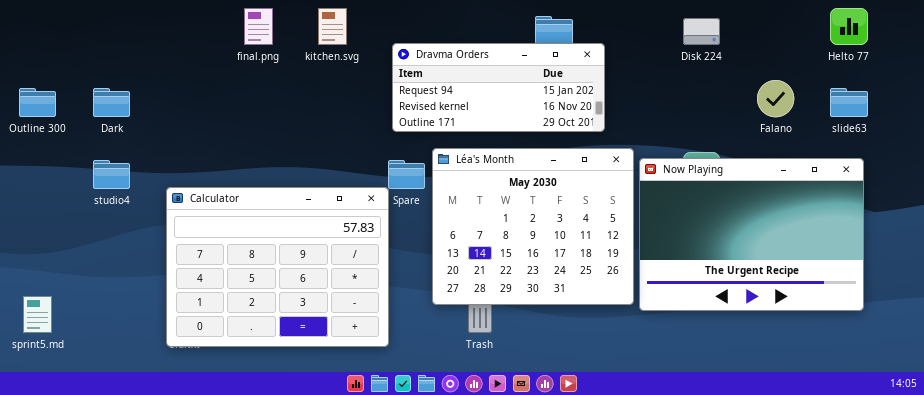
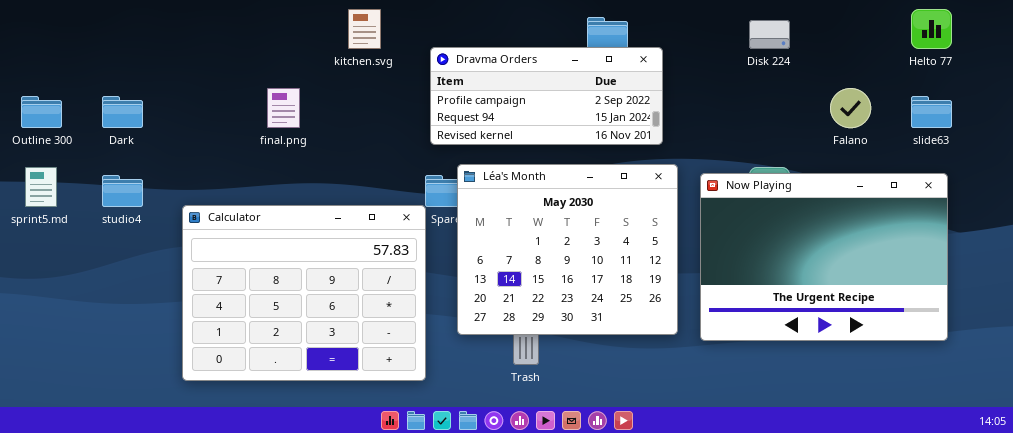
final.png: [244,8,273,45] -> [267,88,300,128], moved
Dravma Orders: [392,43,605,132] -> [430,47,663,145], scrolled up 1 row
Léa's Month: [432,148,634,305] -> [457,164,678,335], moved
sprint5.md: [23,296,52,333] -> [25,167,57,207], moved

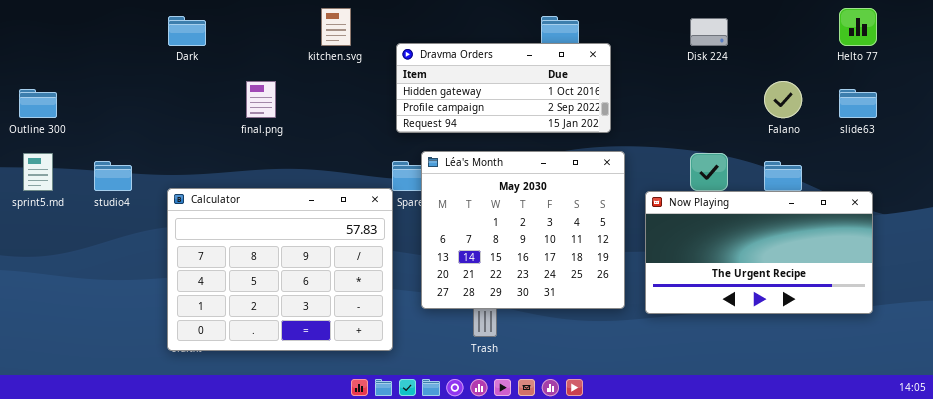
Dravma Orders: [430,47,663,145] -> [396,43,611,133], scrolled up 1 row
Dark: [102,96,143,128] -> [168,16,206,46], moved
Now Playing: [700,173,948,341] -> [645,191,873,314], resized

